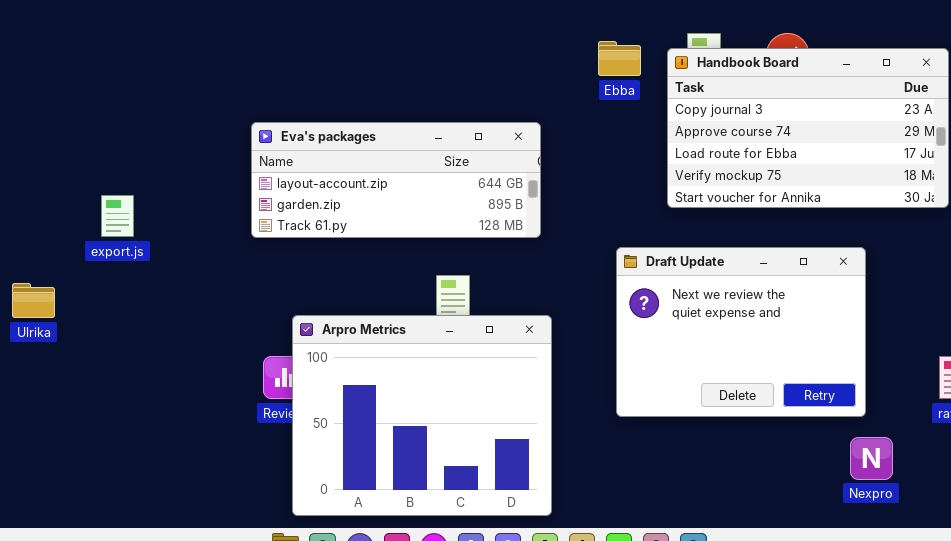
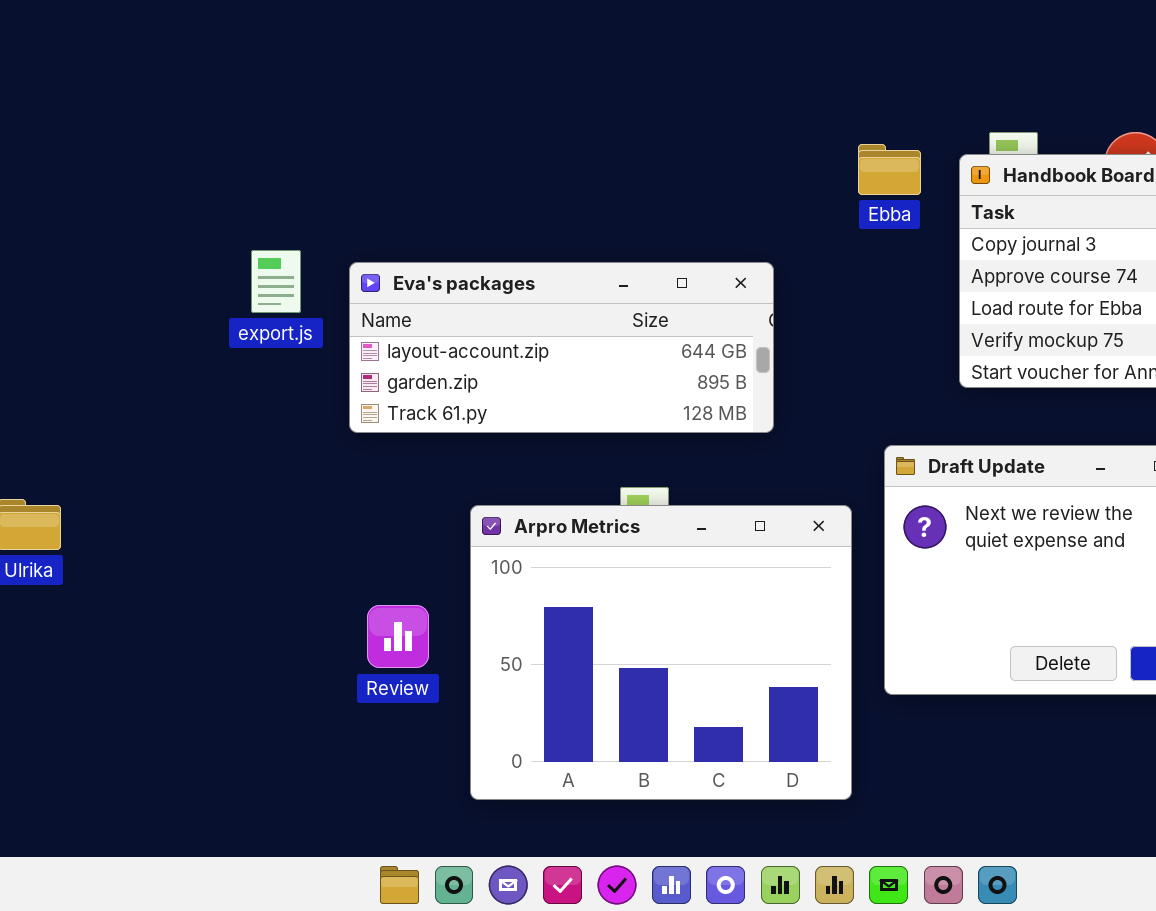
export.js: [101,195,134,237] -> [251,250,301,313], moved
Arpro Metrics: [292,315,552,516] -> [470,505,852,800], moved

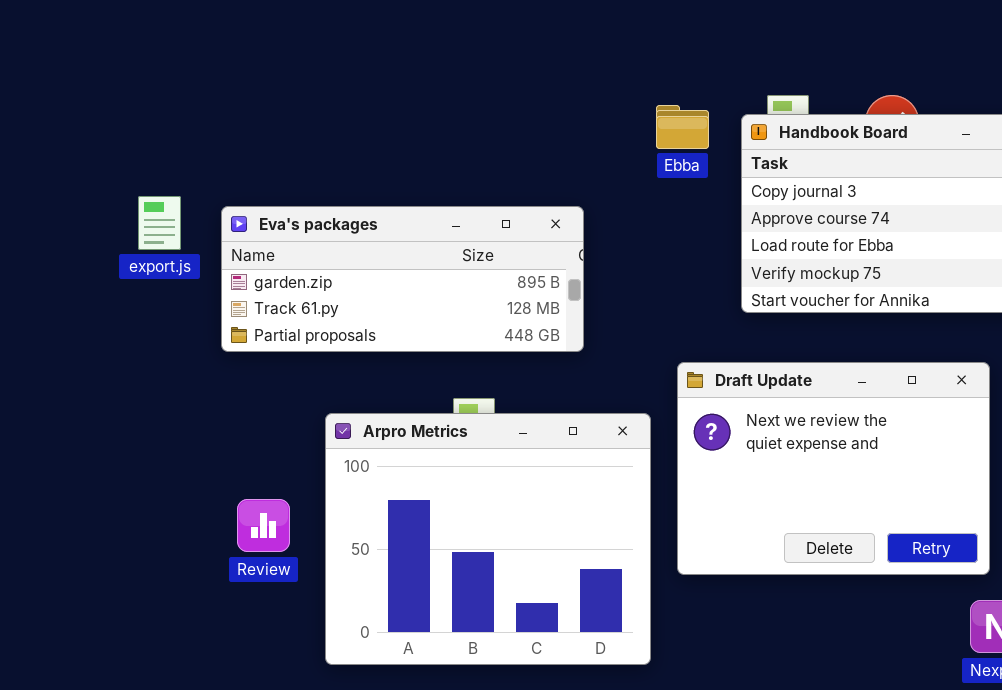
Eva's packages: [349,262,774,433] -> [221,206,584,352], scrolled down 1 row

